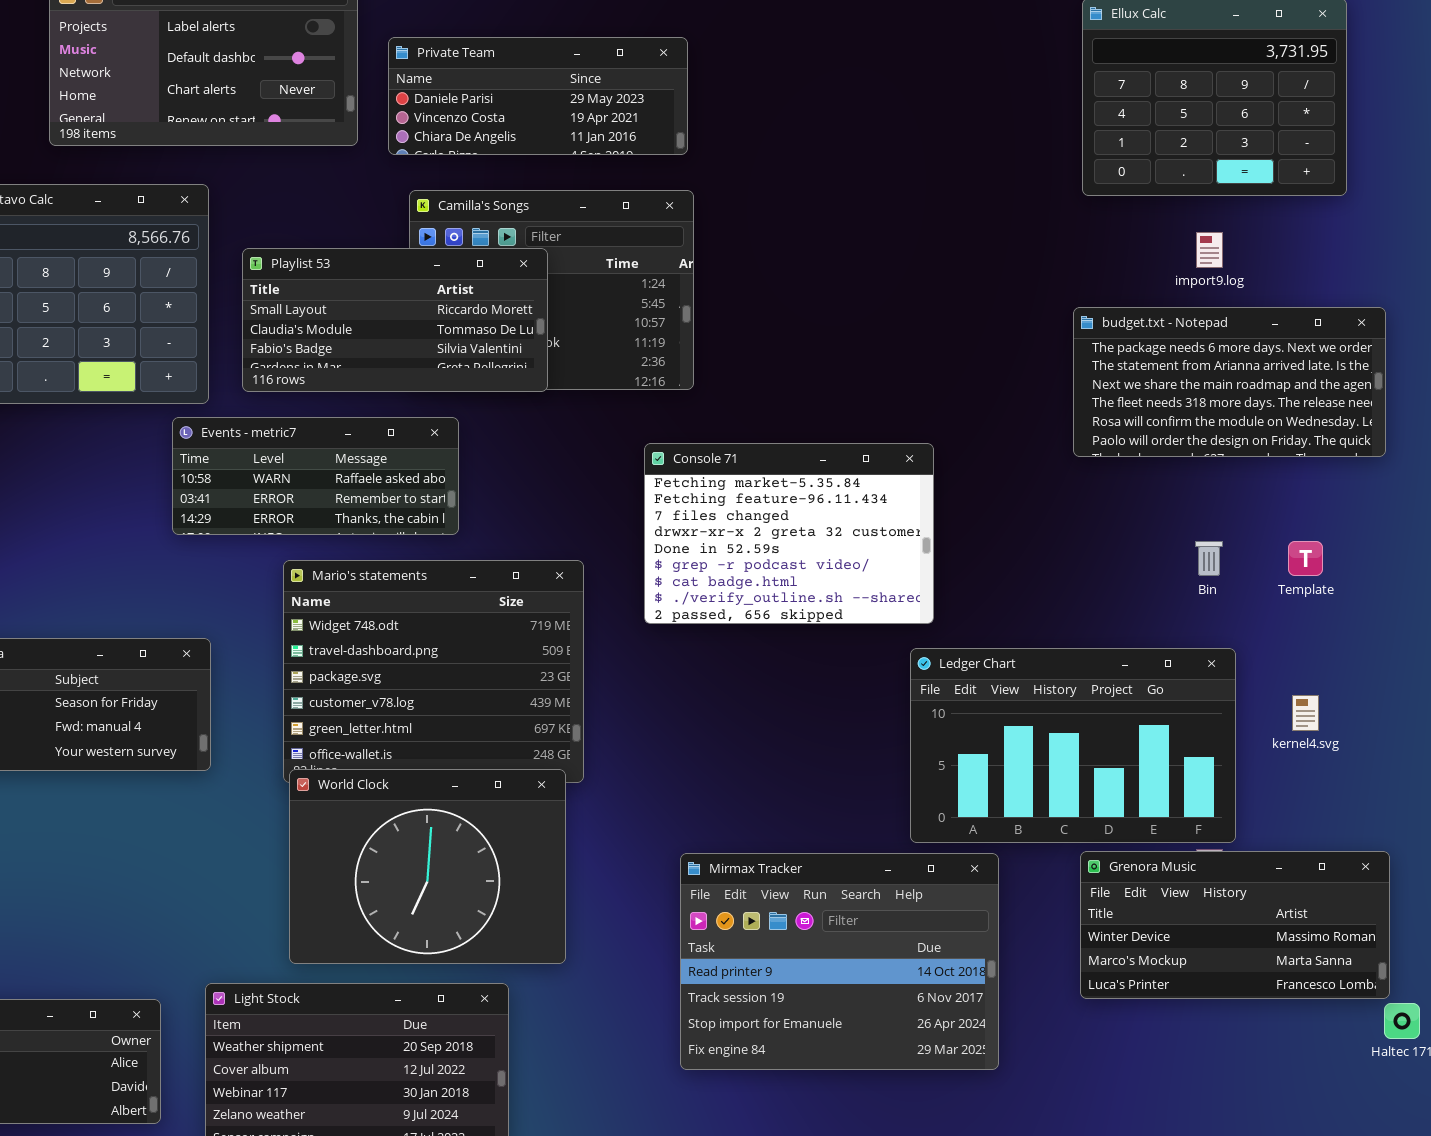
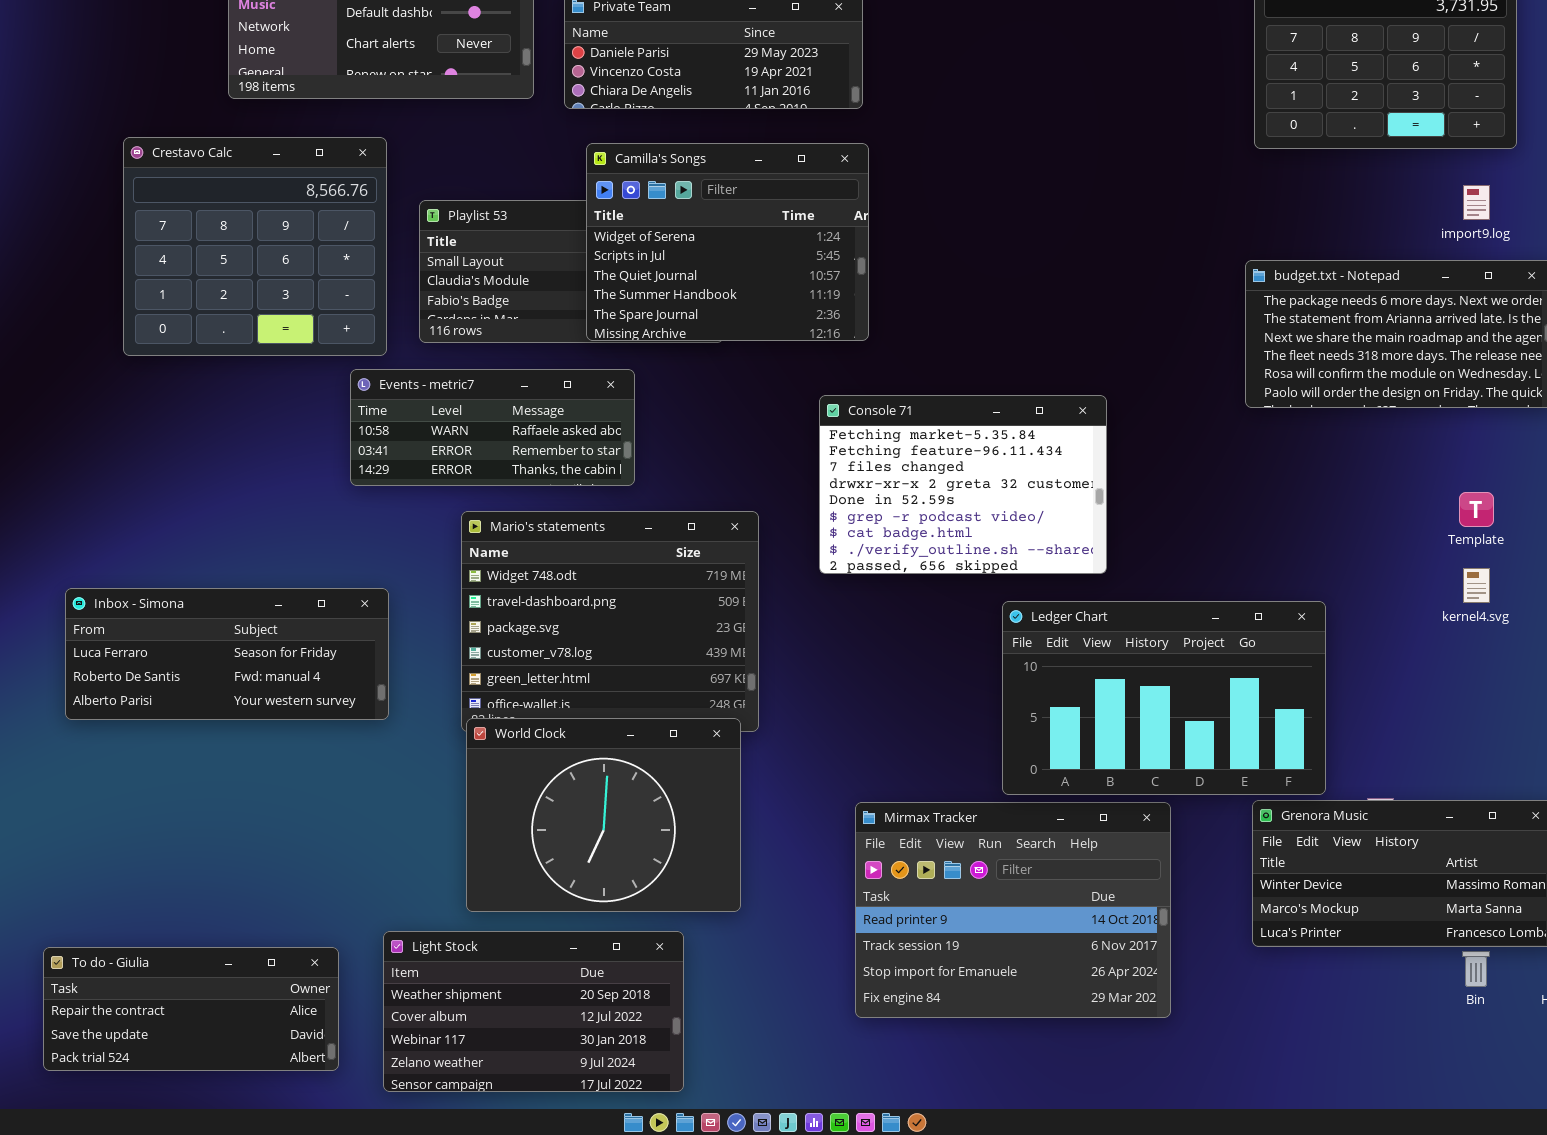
Camilla's Songs: [409,190,694,390] -> [586,143,869,341], raised
import9.log: [1196,232,1223,268] -> [1463,185,1490,220], moved
Bin: [1195,541,1223,576] -> [1462,951,1490,987], moved
Ledger Chart: [910,648,1236,843] -> [1002,601,1326,795], moved
kernel4.svg: [1292,695,1319,731] -> [1463,568,1490,603], moved

